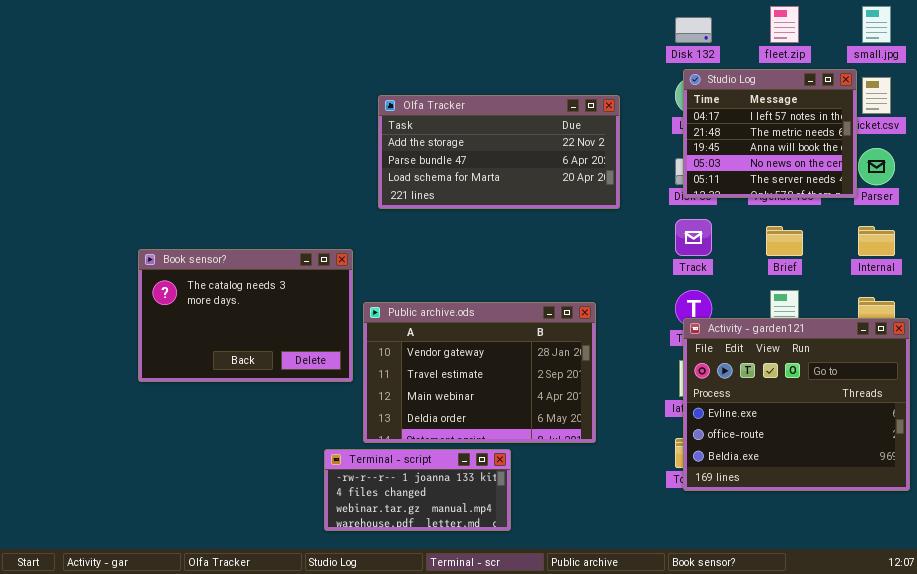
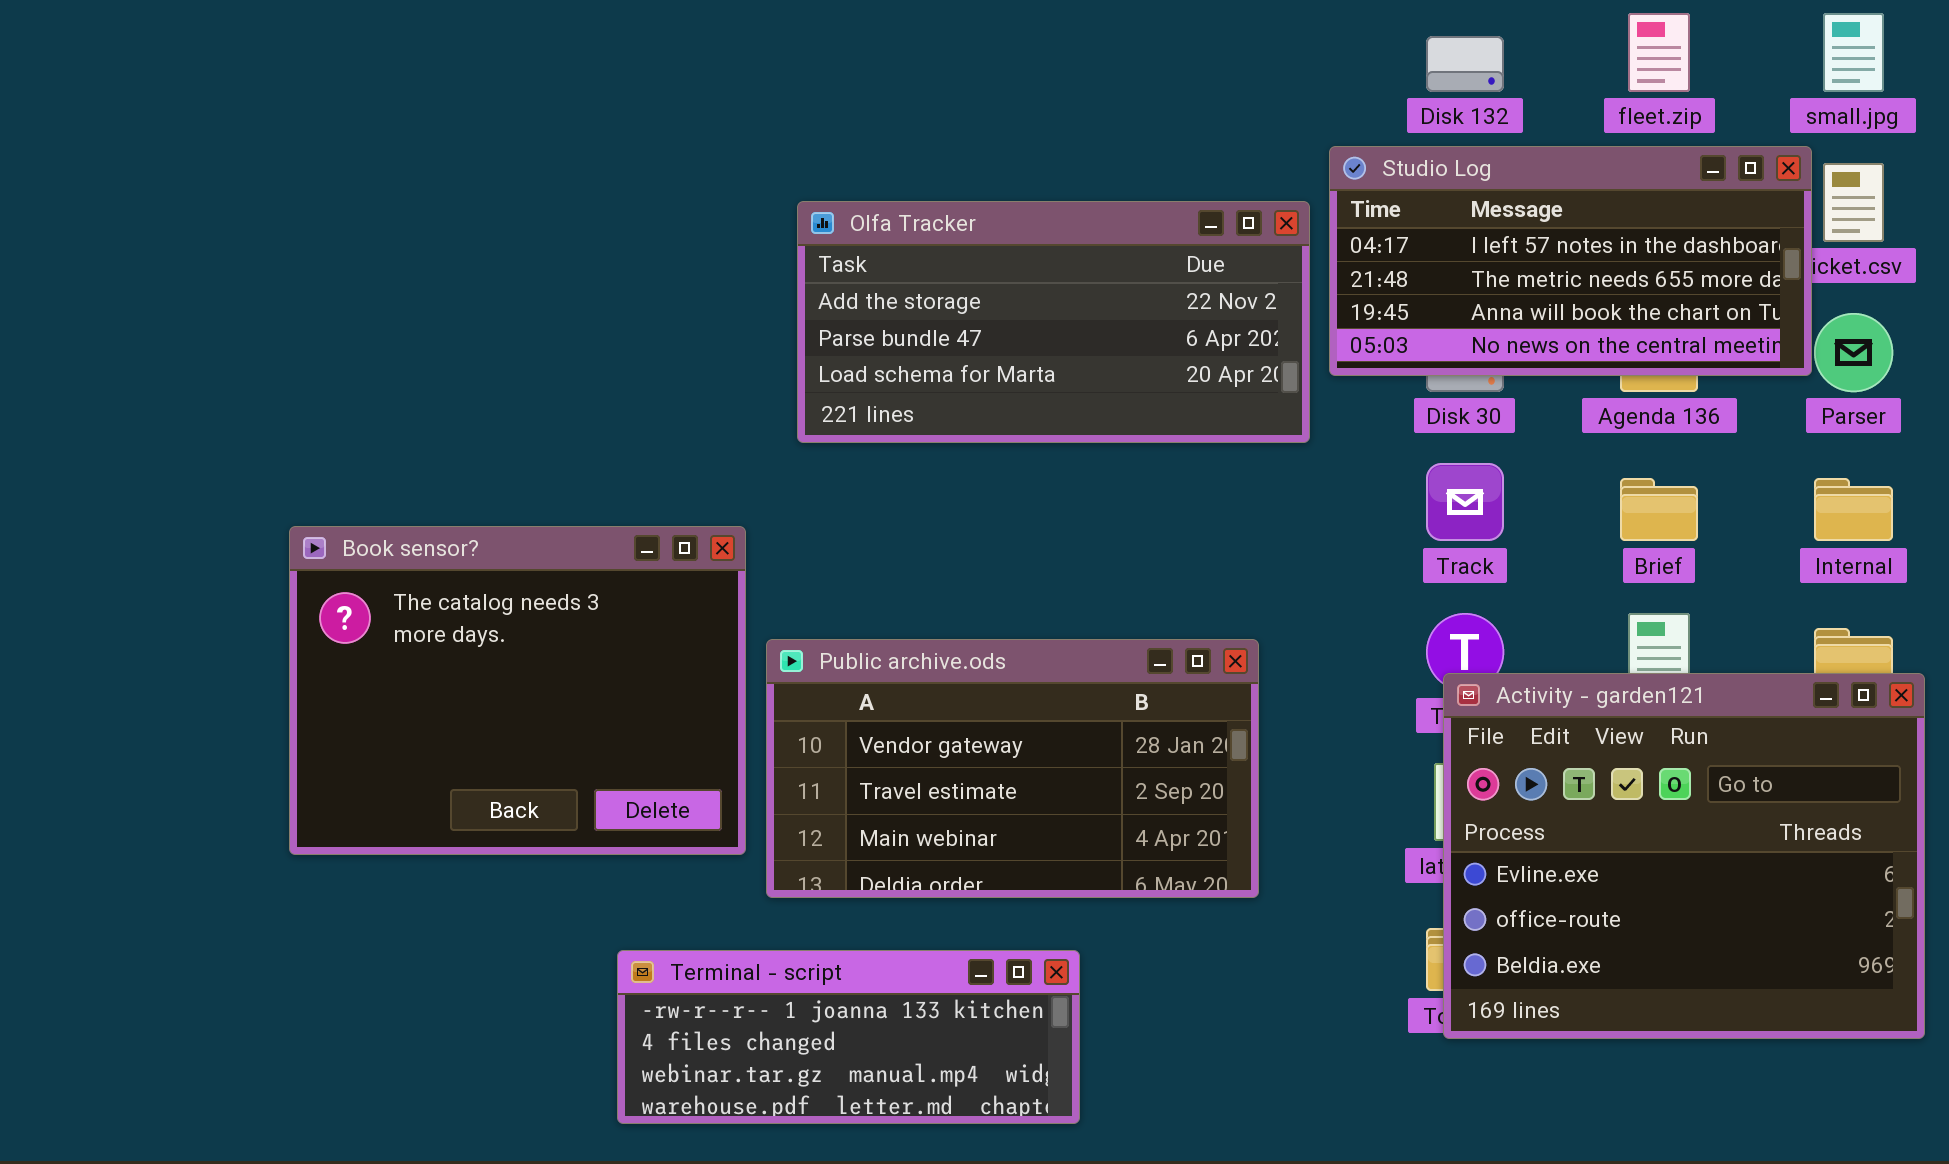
Studio Log: [683,69,857,198] -> [1329,146,1812,376], resized
Book sensor?: [138,249,353,382] -> [289,526,746,855], resized
Public archive.ods: [363,302,596,443] -> [766,639,1259,898], resized
Terminal - script: [324,449,511,531] -> [617,950,1080,1124], resized

